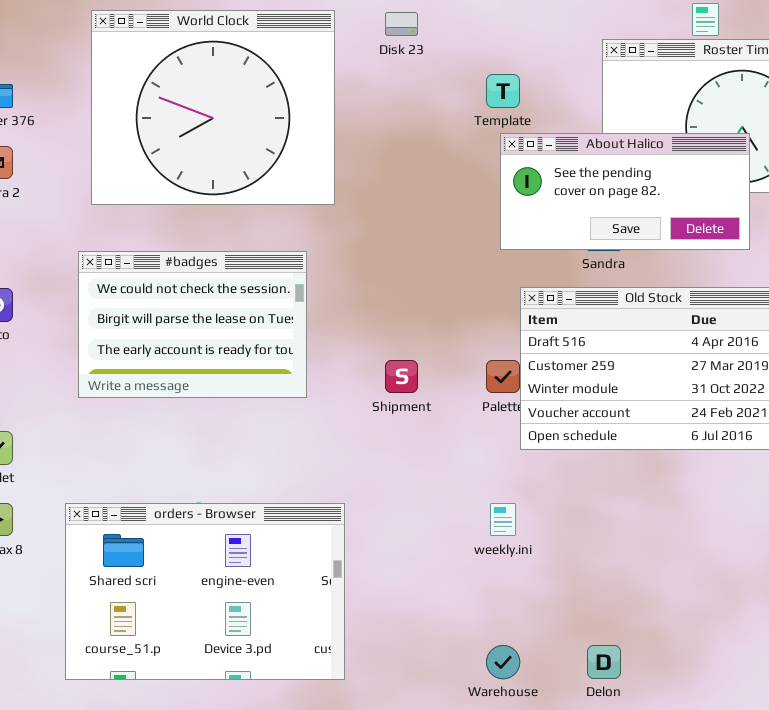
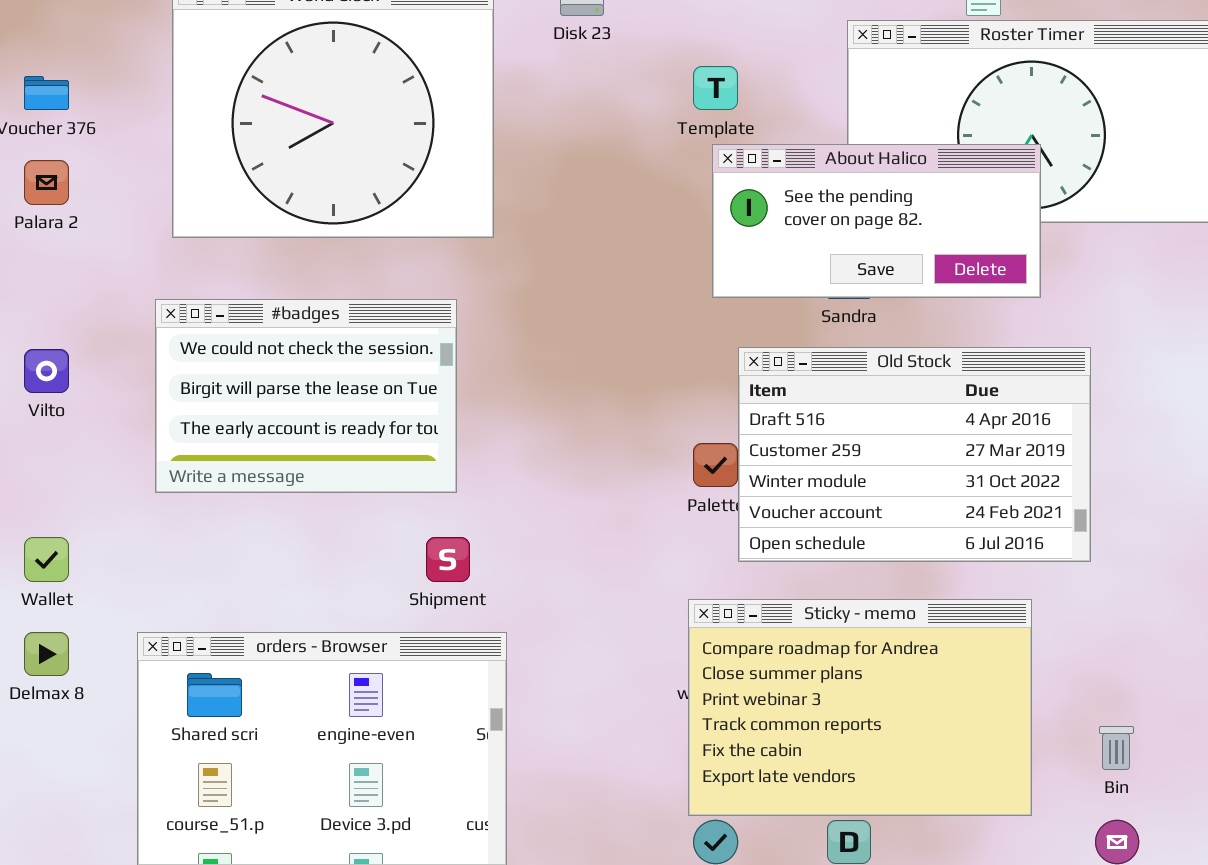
Shipment: [385,360,418,393] -> [426,537,470,582], moved
Sticky - memo: none -> [688,599,1032,816], opened

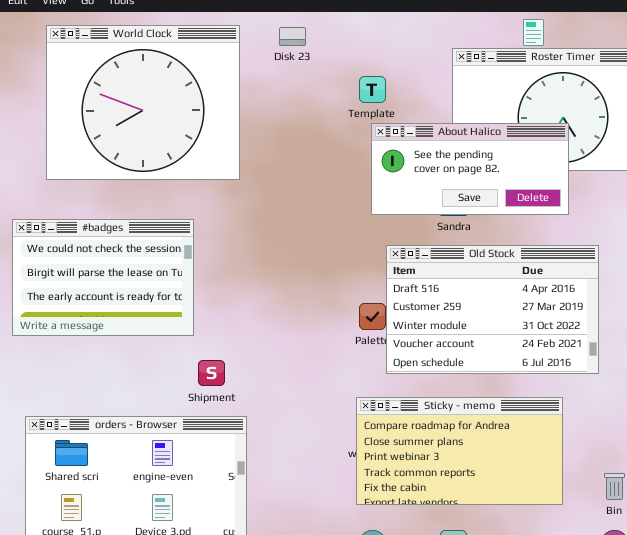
#badges: [155,299,457,493] -> [12,219,194,336], moved
Sticky - memo: [688,599,1032,816] -> [356,397,563,505], resized

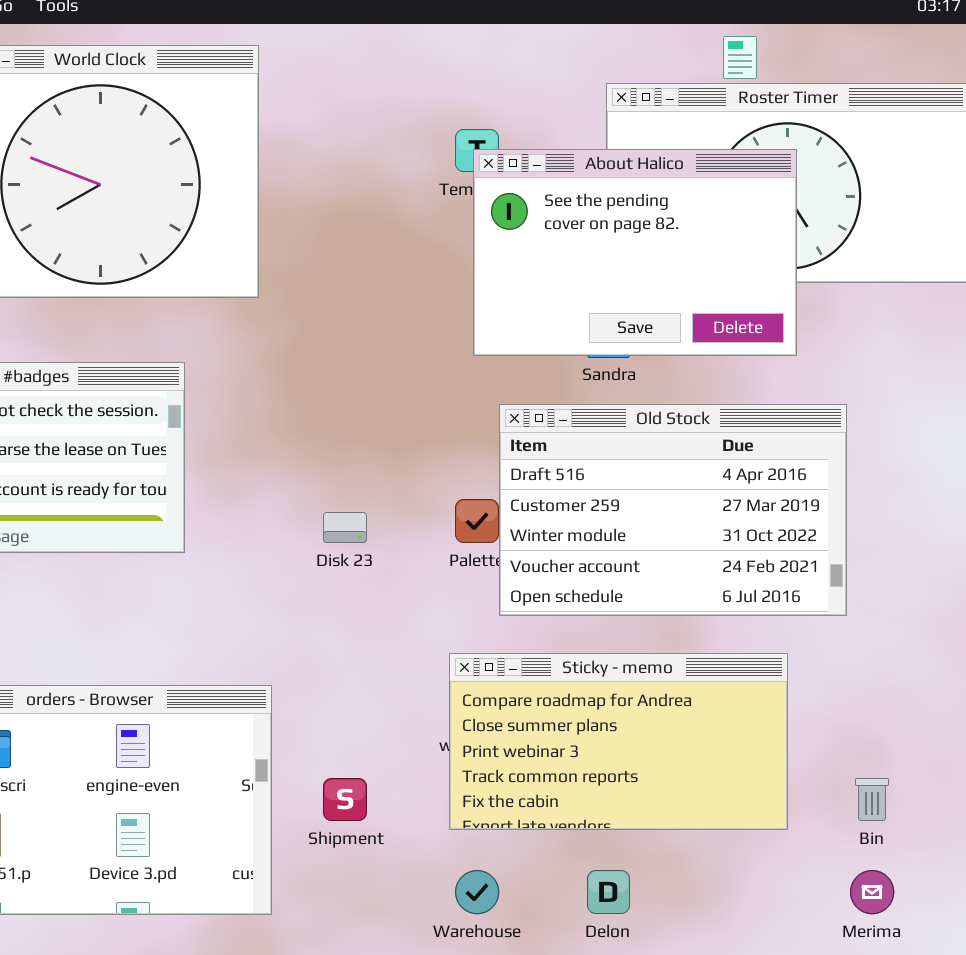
Disk 23: [279,27,306,46] -> [323,512,367,543], moved
About Halico: [371,123,569,215] -> [473,149,797,356], resized
Shipment: [198,360,225,386] -> [323,778,367,821], moved

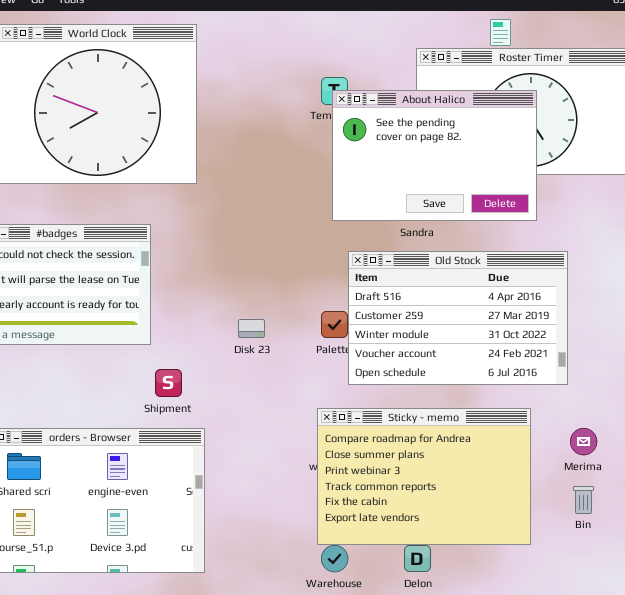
Sticky - memo: [449,653,788,830] -> [317,408,531,545], resized
Shipment: [323,778,367,821] -> [155,369,182,397], moved
Merima: [850,870,894,914] -> [570,428,597,455], moved

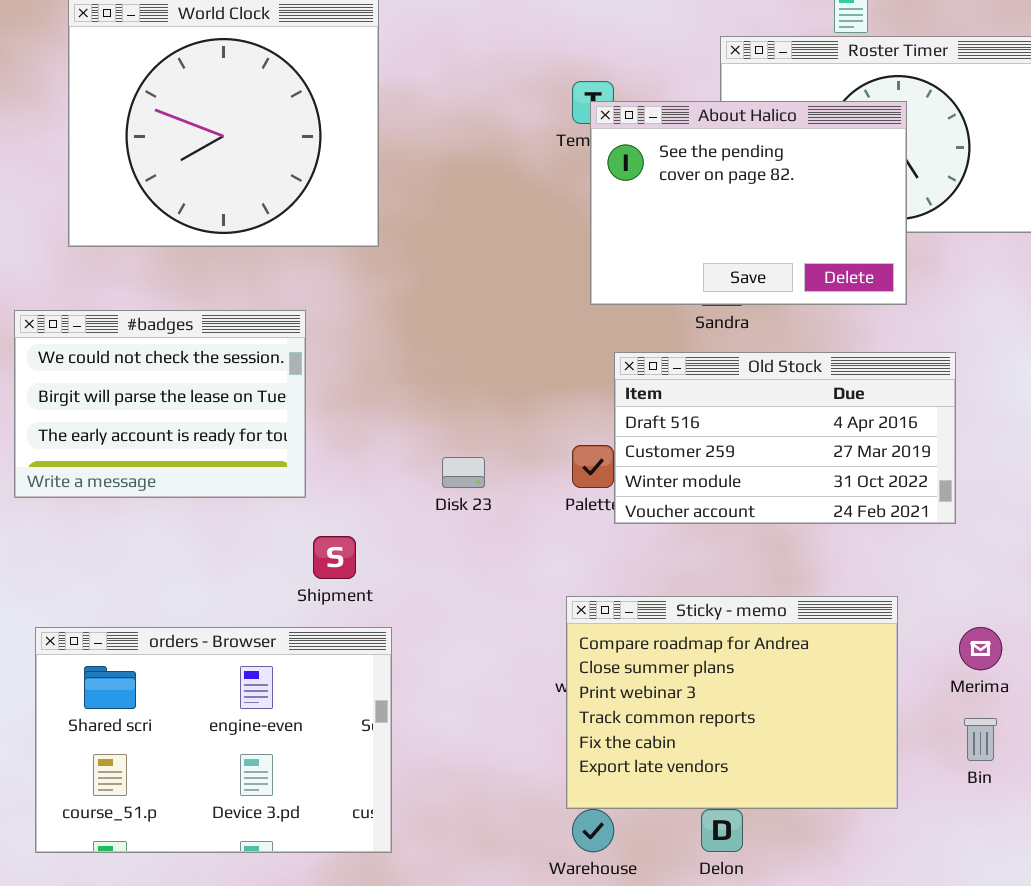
Old Stock: [348,251,568,385] -> [614,352,956,524], resized

